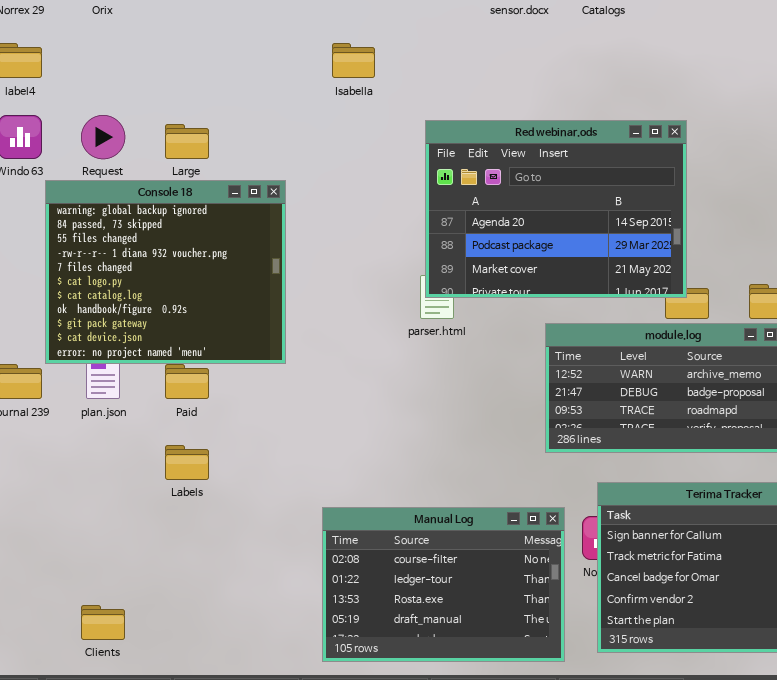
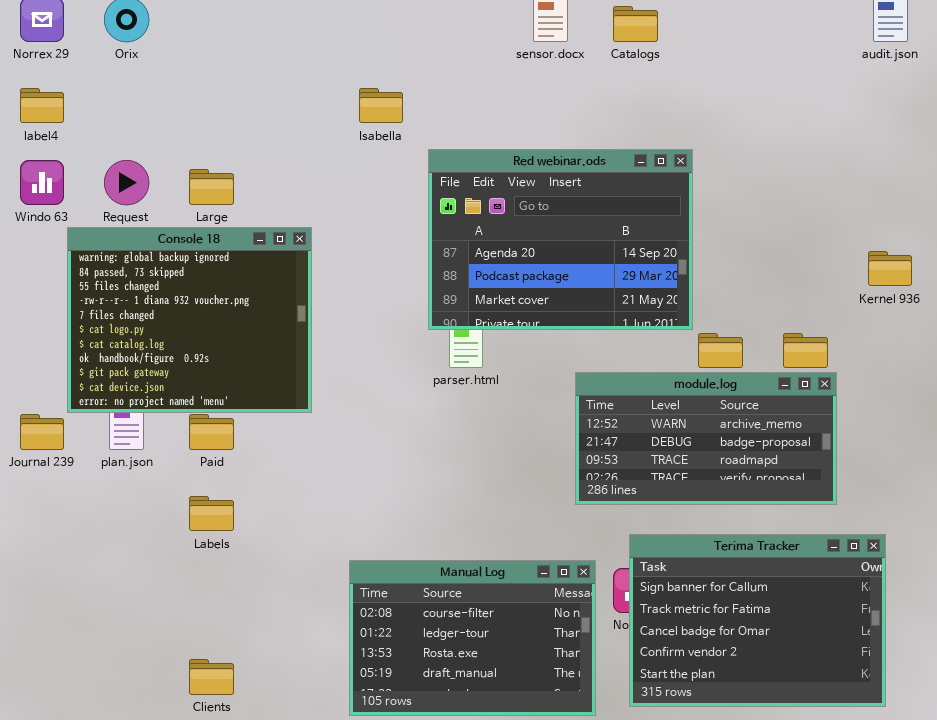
Red webinar.ods: [425,120,687,298] -> [428,149,693,330], moved
Clients: [81,605,125,640] -> [189,659,234,695], moved

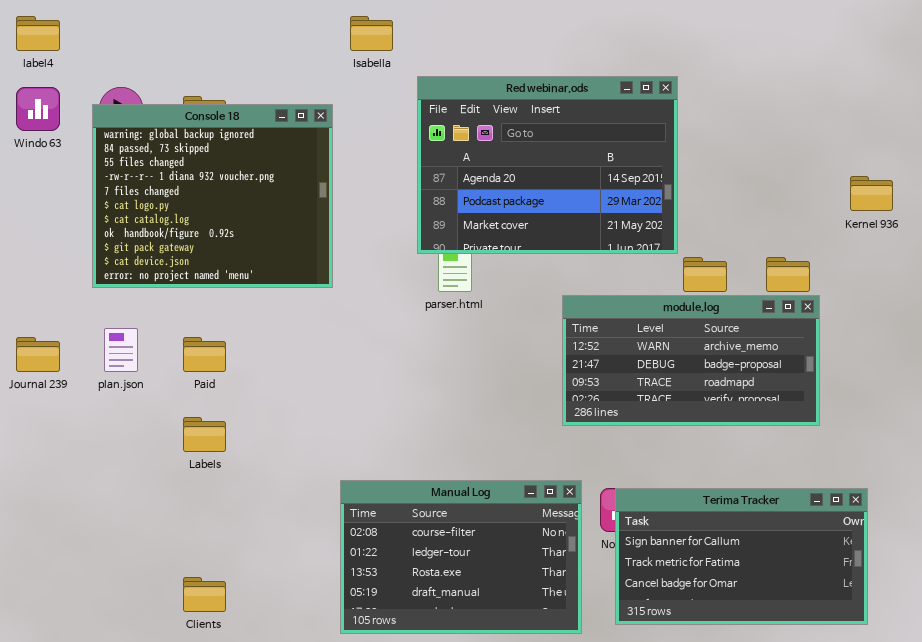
Console 18: [67,227,312,413] -> [92,104,333,288], moved
Terima Tracker: [629,534,886,707] -> [615,488,868,625], resized

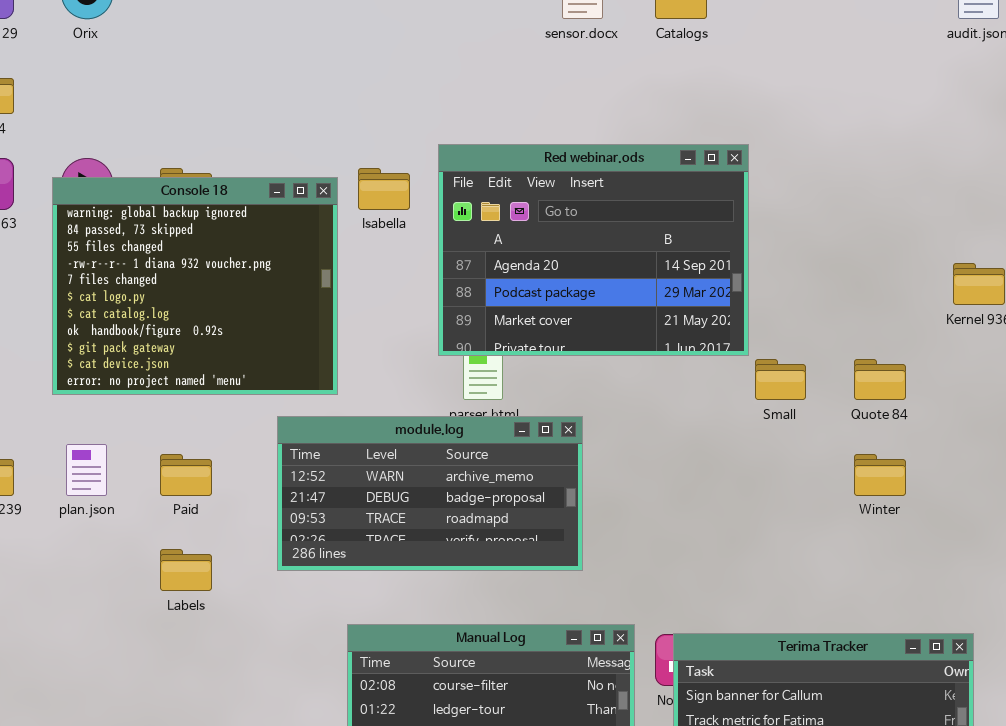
Isabella: [350,16,393,51] -> [358,168,410,210], moved
module.log: [562,295,820,426] -> [277,416,583,571], moved

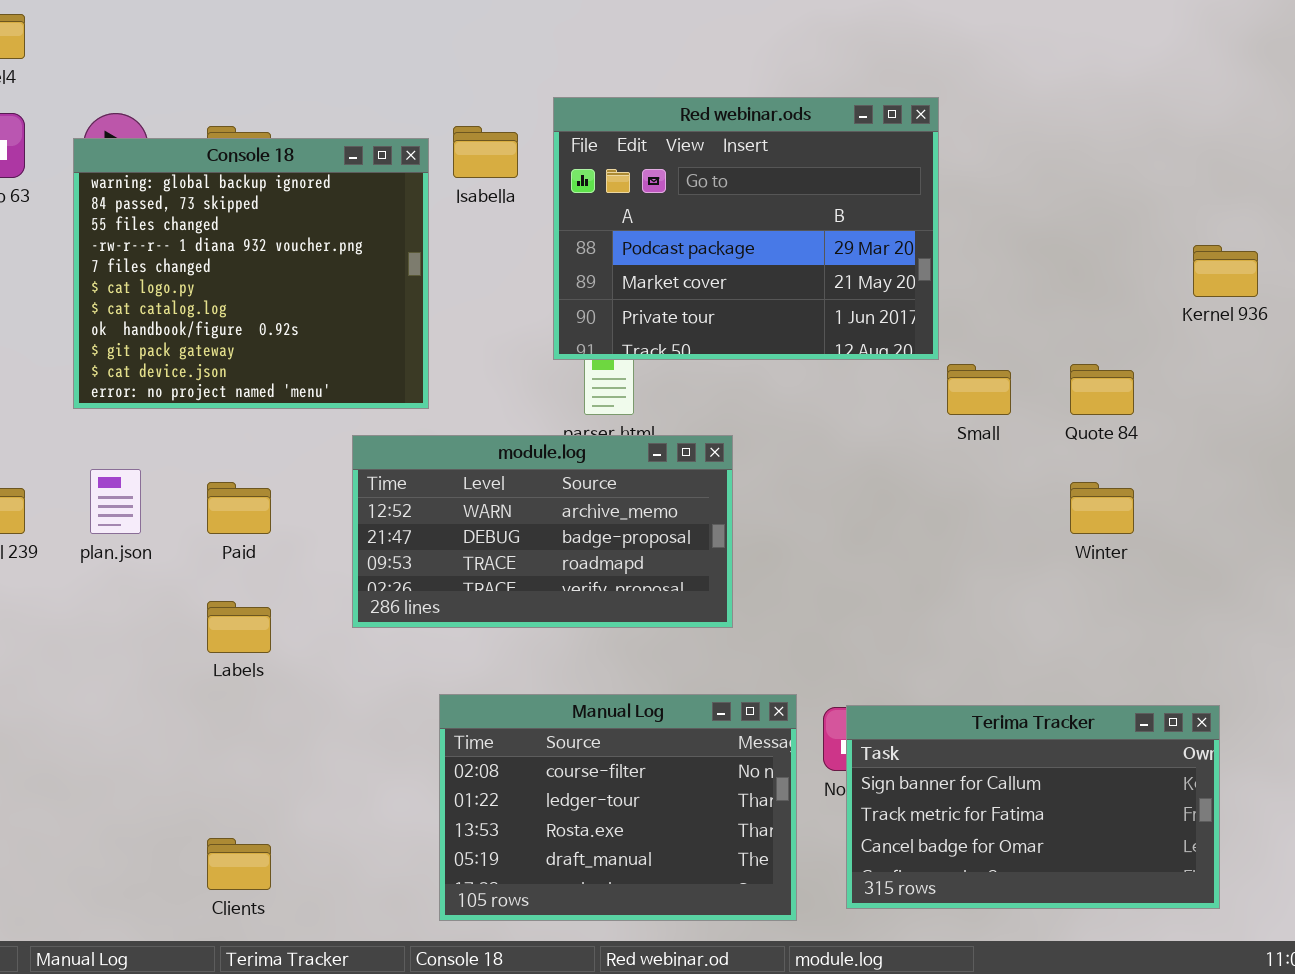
Red webinar.ods: [438,144,749,356] -> [553,97,939,360], scrolled down 1 row

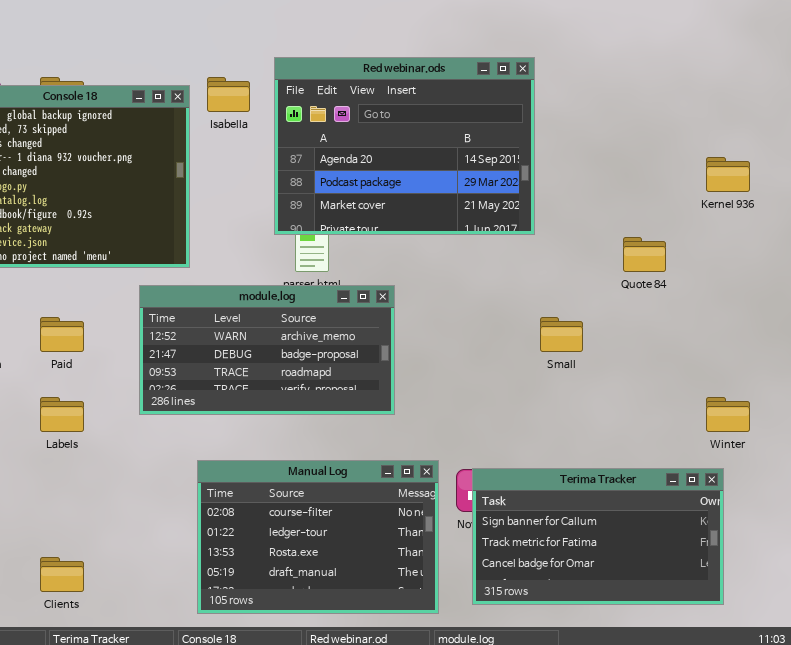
Red webinar.ods: [553,97,939,360] -> [274,57,535,235], scrolled up 1 row
Small: [947,364,1011,415] -> [540,317,583,352], moved
Winter: [1070,482,1134,534] -> [706,397,750,432], moved

